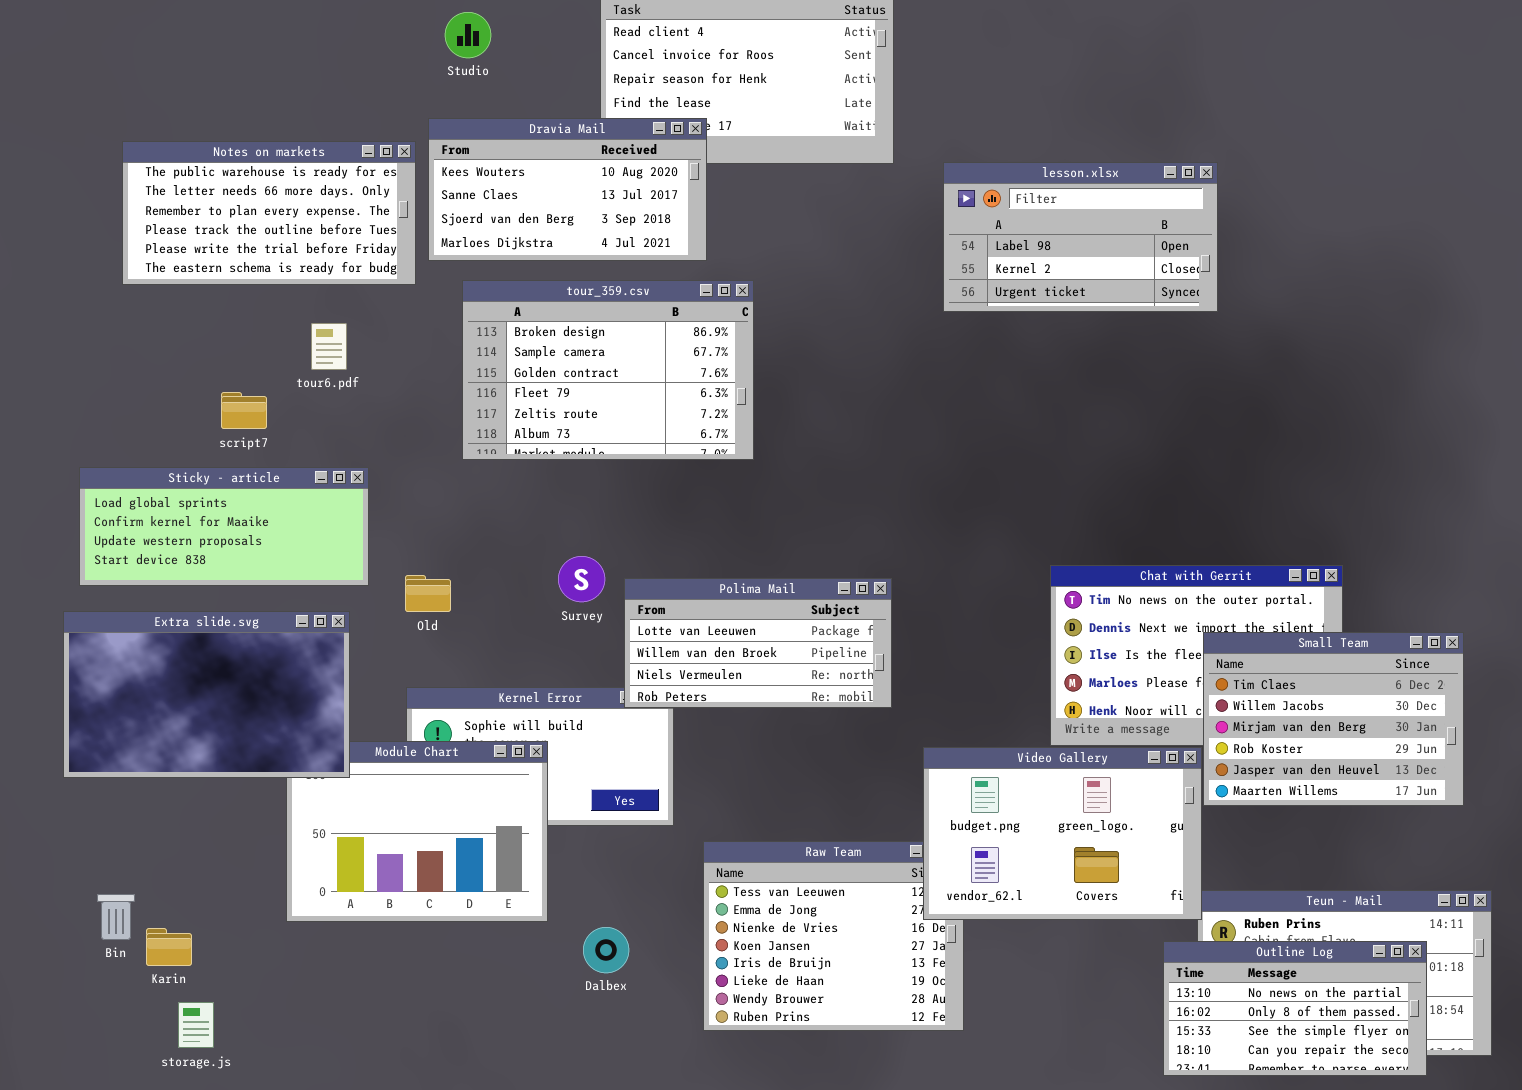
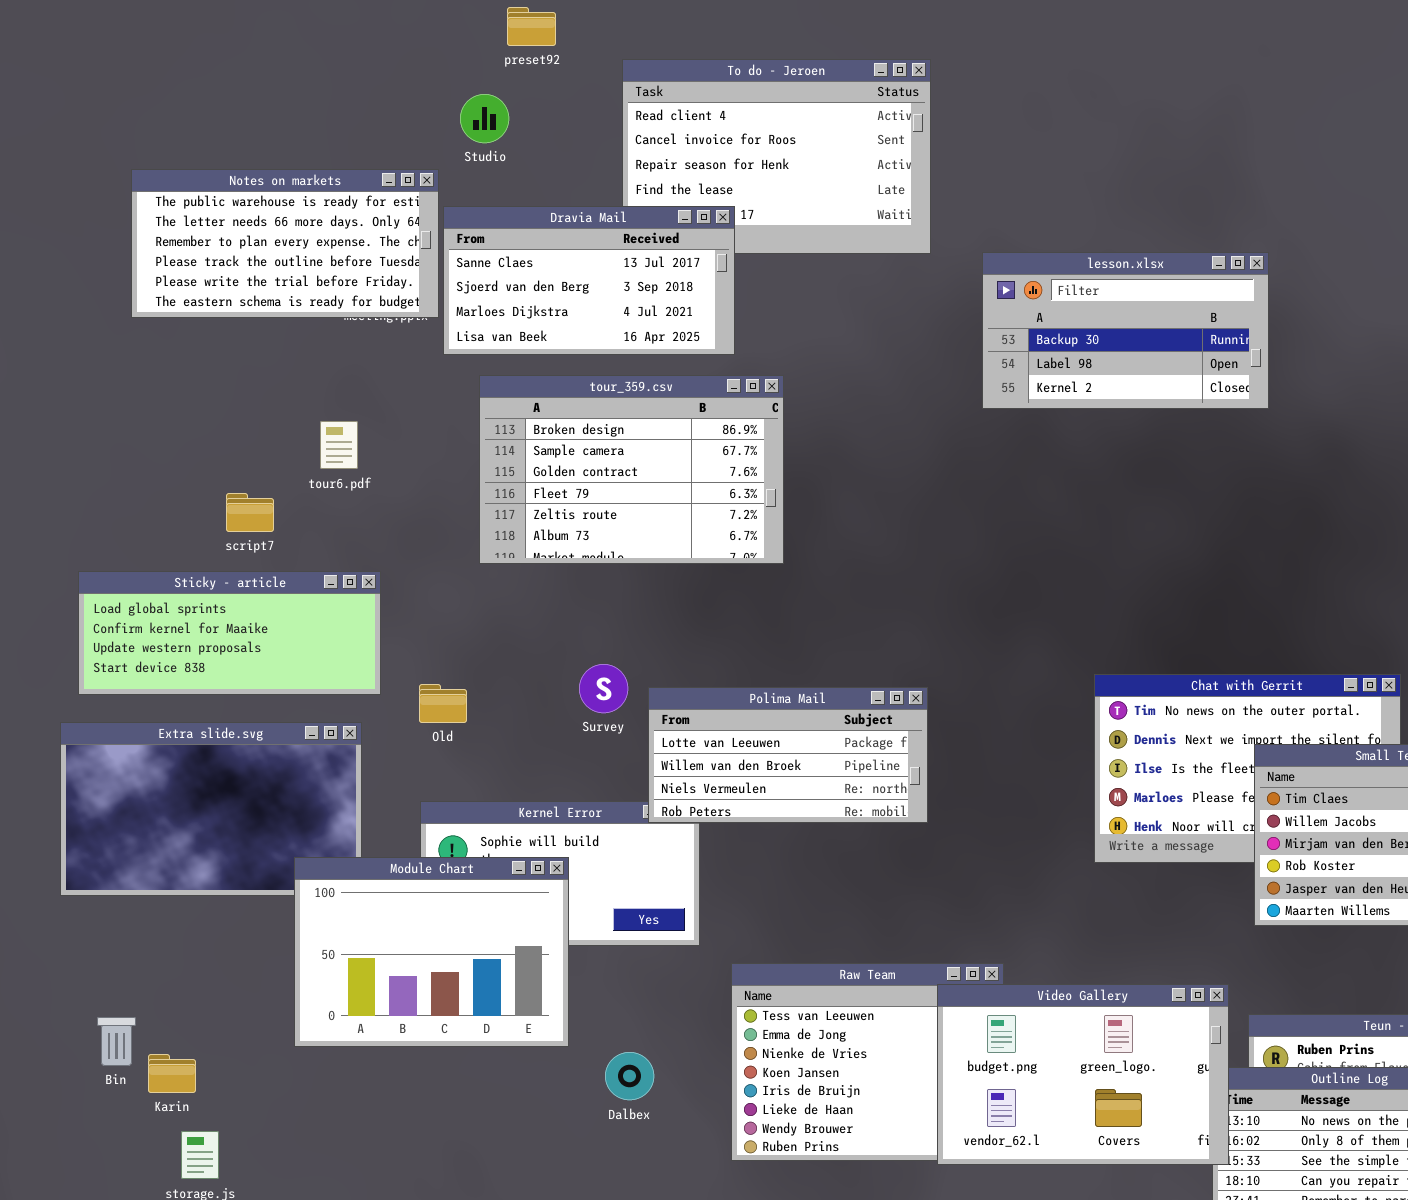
Dravia Mail: [428,118,707,261] -> [443,206,735,355], scrolled down 1 row
Notes on markets: [122,141,416,285] -> [131,169,439,318], moved
lesson.xlsx: [943,162,1218,312] -> [982,252,1269,409], scrolled up 1 row
Module Chart: [286,741,548,922] -> [294,857,569,1047], raised
Video Gallery: [923,747,1202,920] -> [937,984,1229,1165], moved

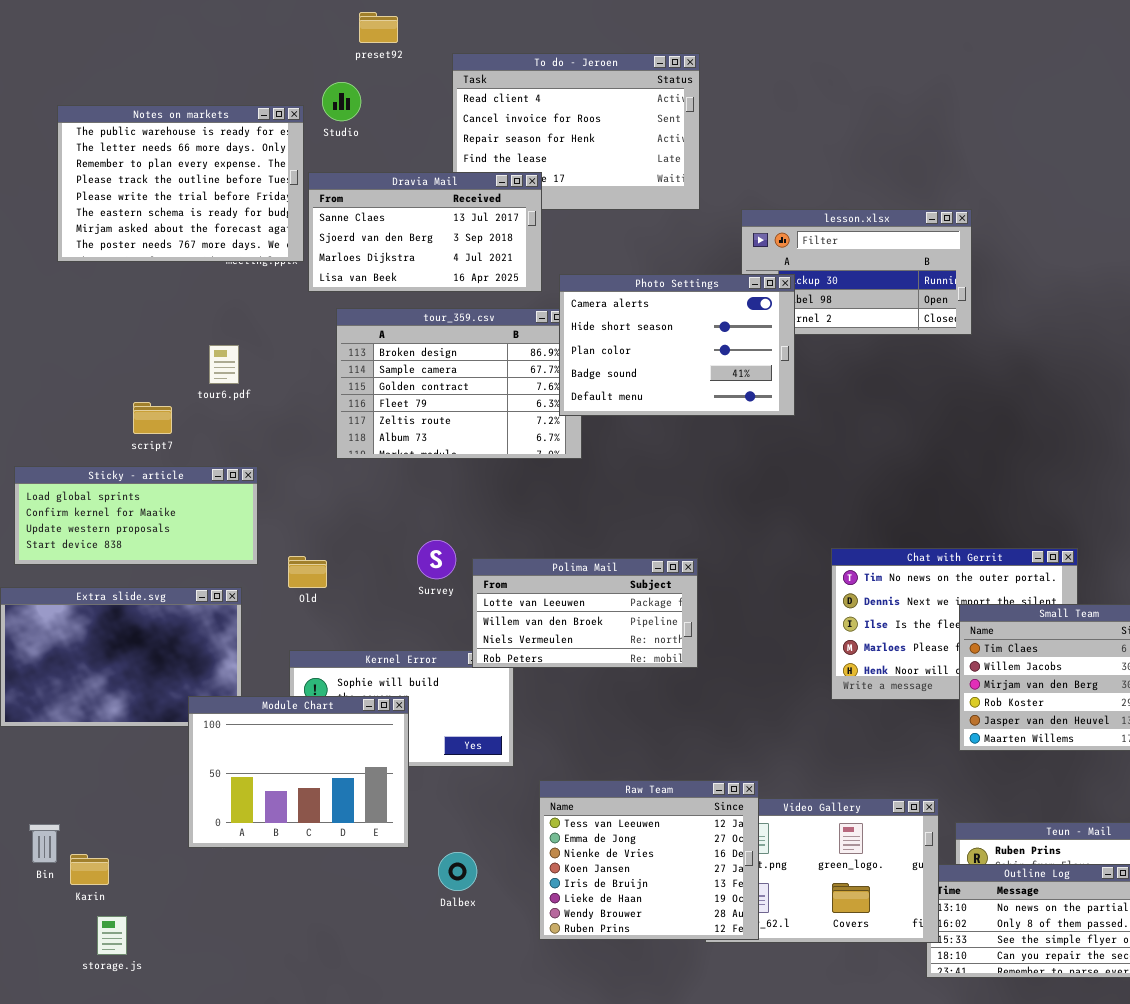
Notes on markets: [131,169,439,318] -> [57,105,304,262], resized
Photo Settings: none -> [559,274,795,416], opened
Raw Team: [731,963,1004,1161] -> [539,780,759,940], raised

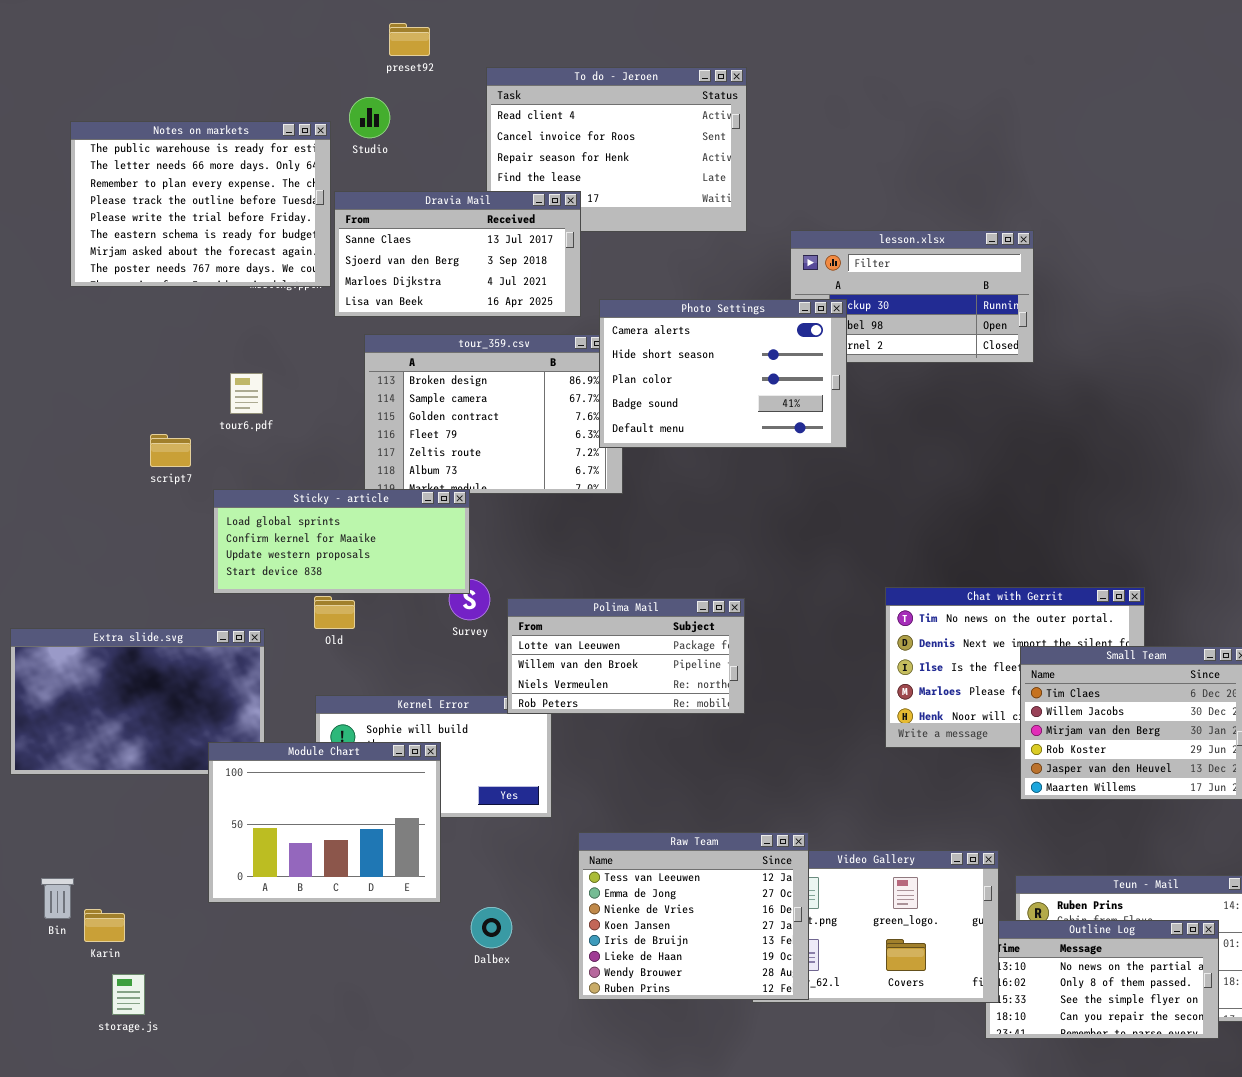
Sticky - article: [14,466,258,565] -> [213,489,470,594], moved

